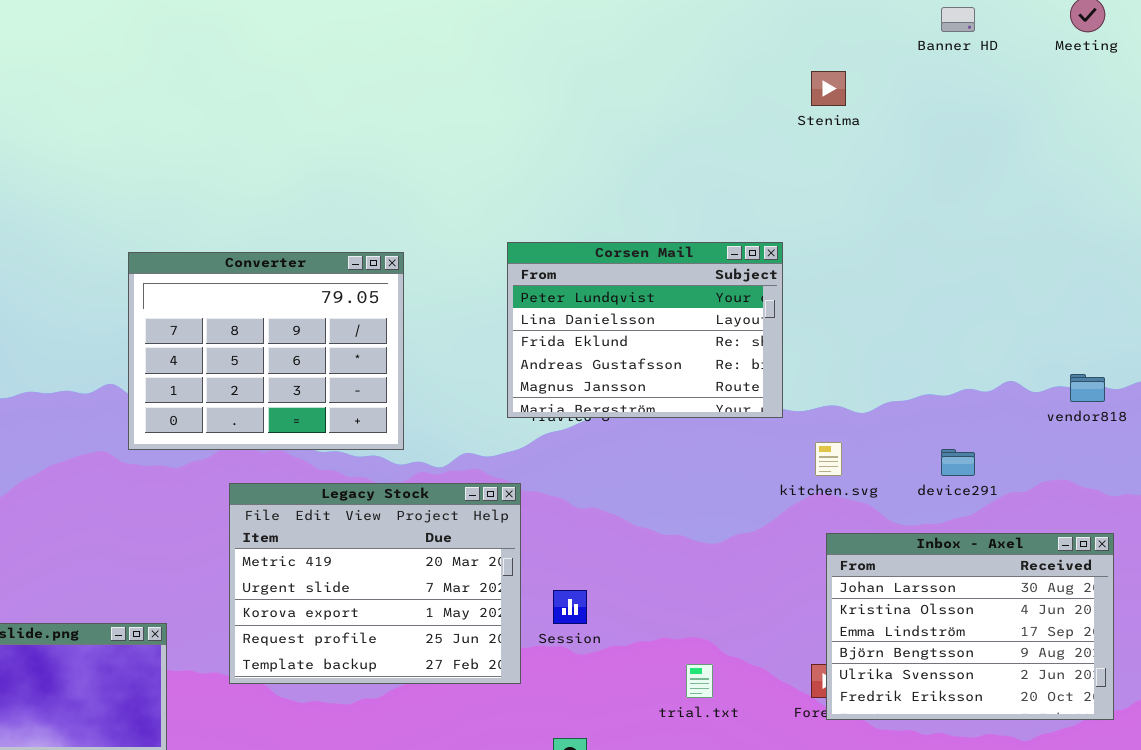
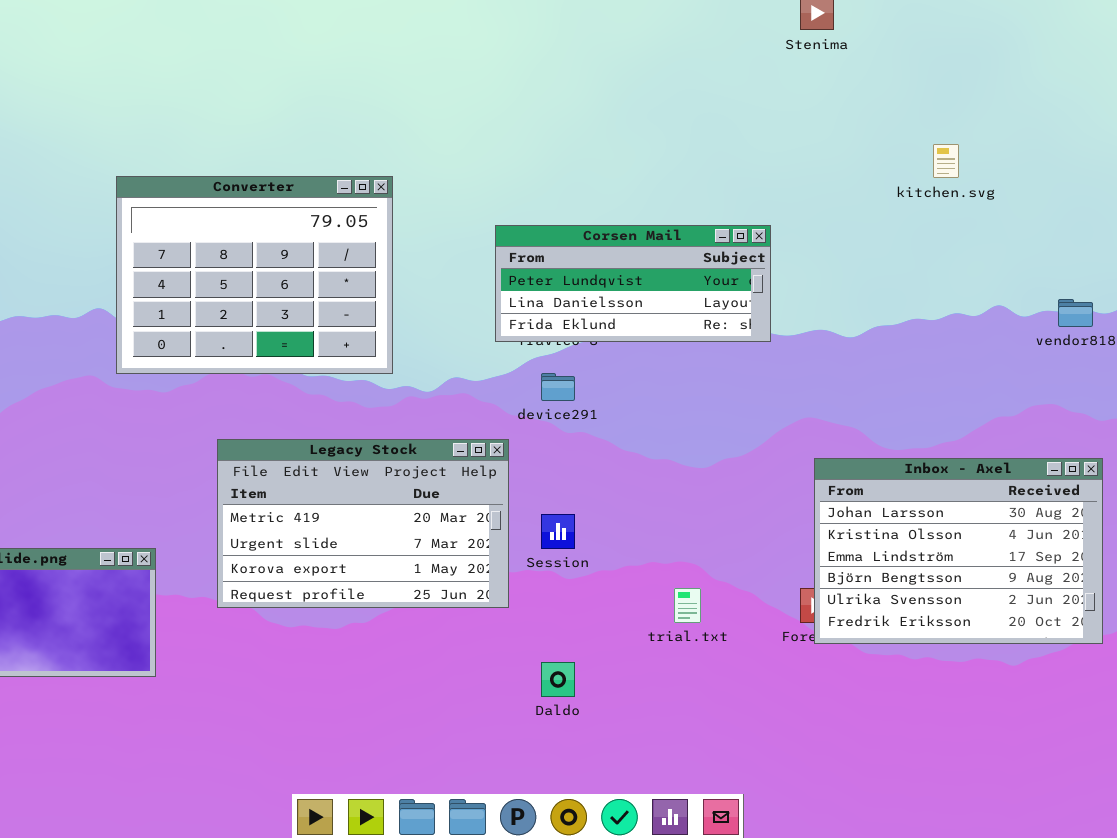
Corsen Mail: [507,242,783,418] -> [495,225,771,342], resized
kitchen.svg: [815,442,842,476] -> [933,144,959,178], moved
device291: [941,449,975,476] -> [541,373,575,401], moved
Legacy Stock: [229,483,521,684] -> [217,439,509,608], resized

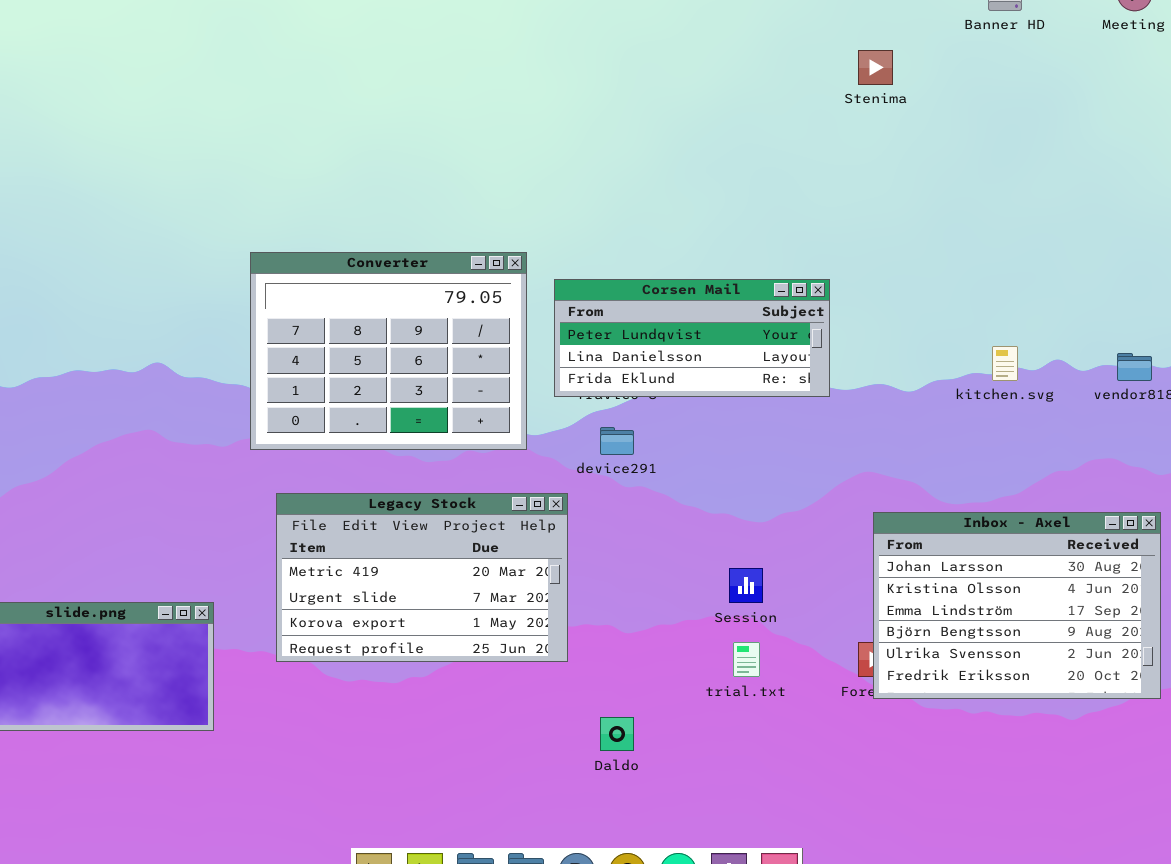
kitchen.svg: [933,144,959,178] -> [992,346,1018,381], moved
Converter: [116,176,393,374] -> [250,252,527,450], moved
Session: [541,514,575,549] -> [729,568,763,603], moved

